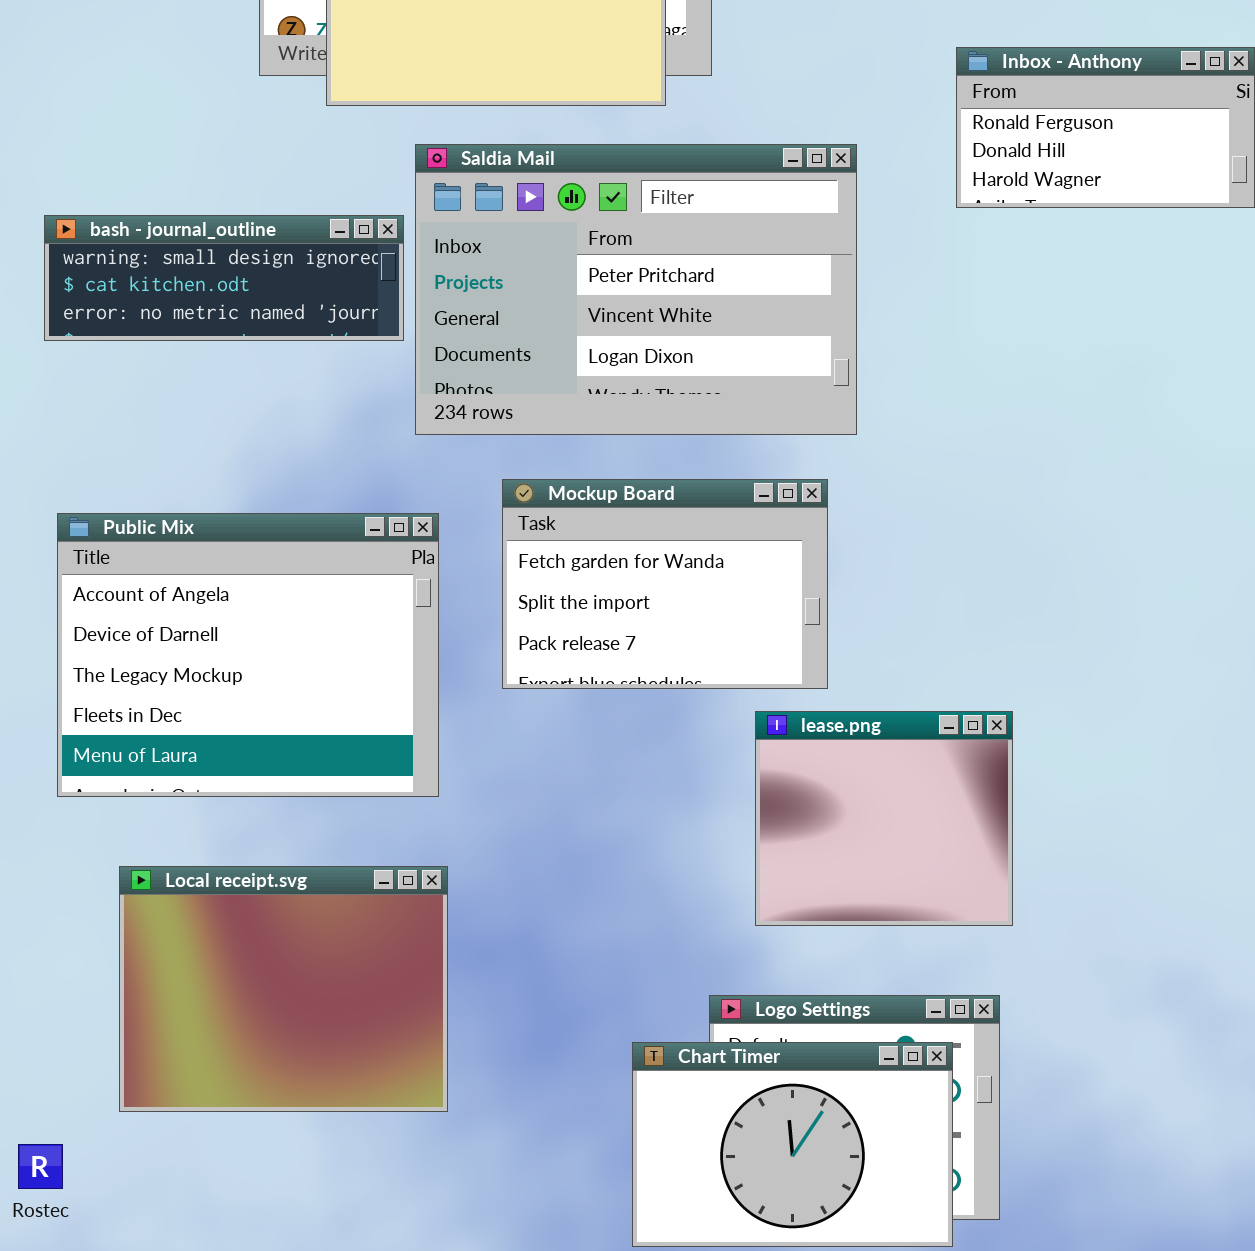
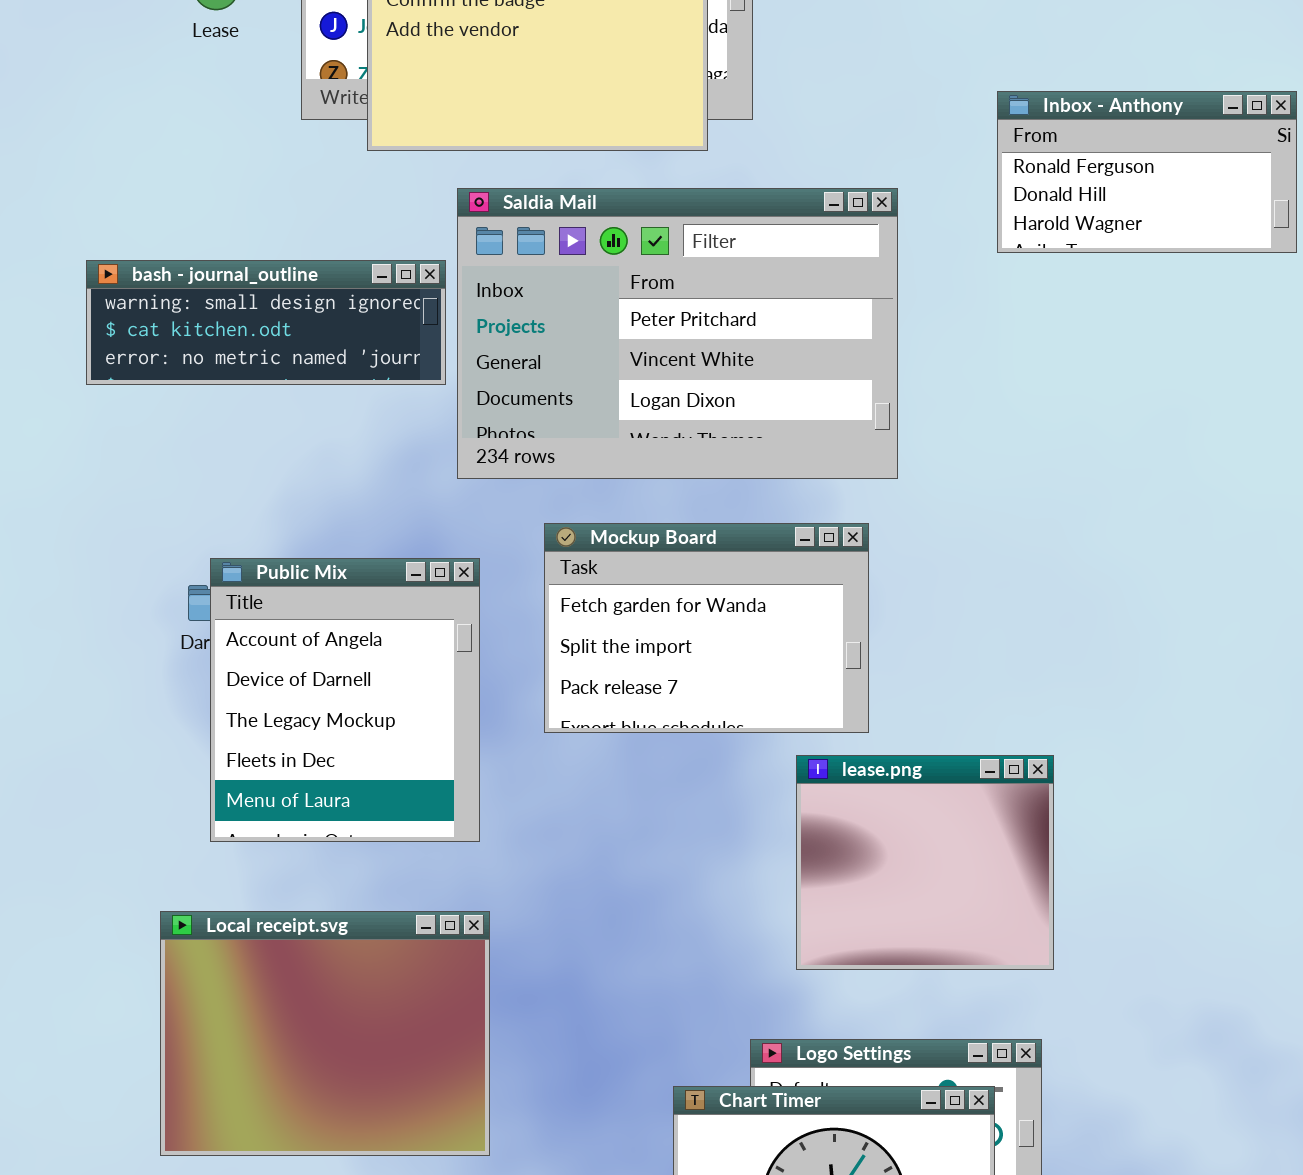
Public Mix: [57,513,439,797] -> [210,558,480,842], resized

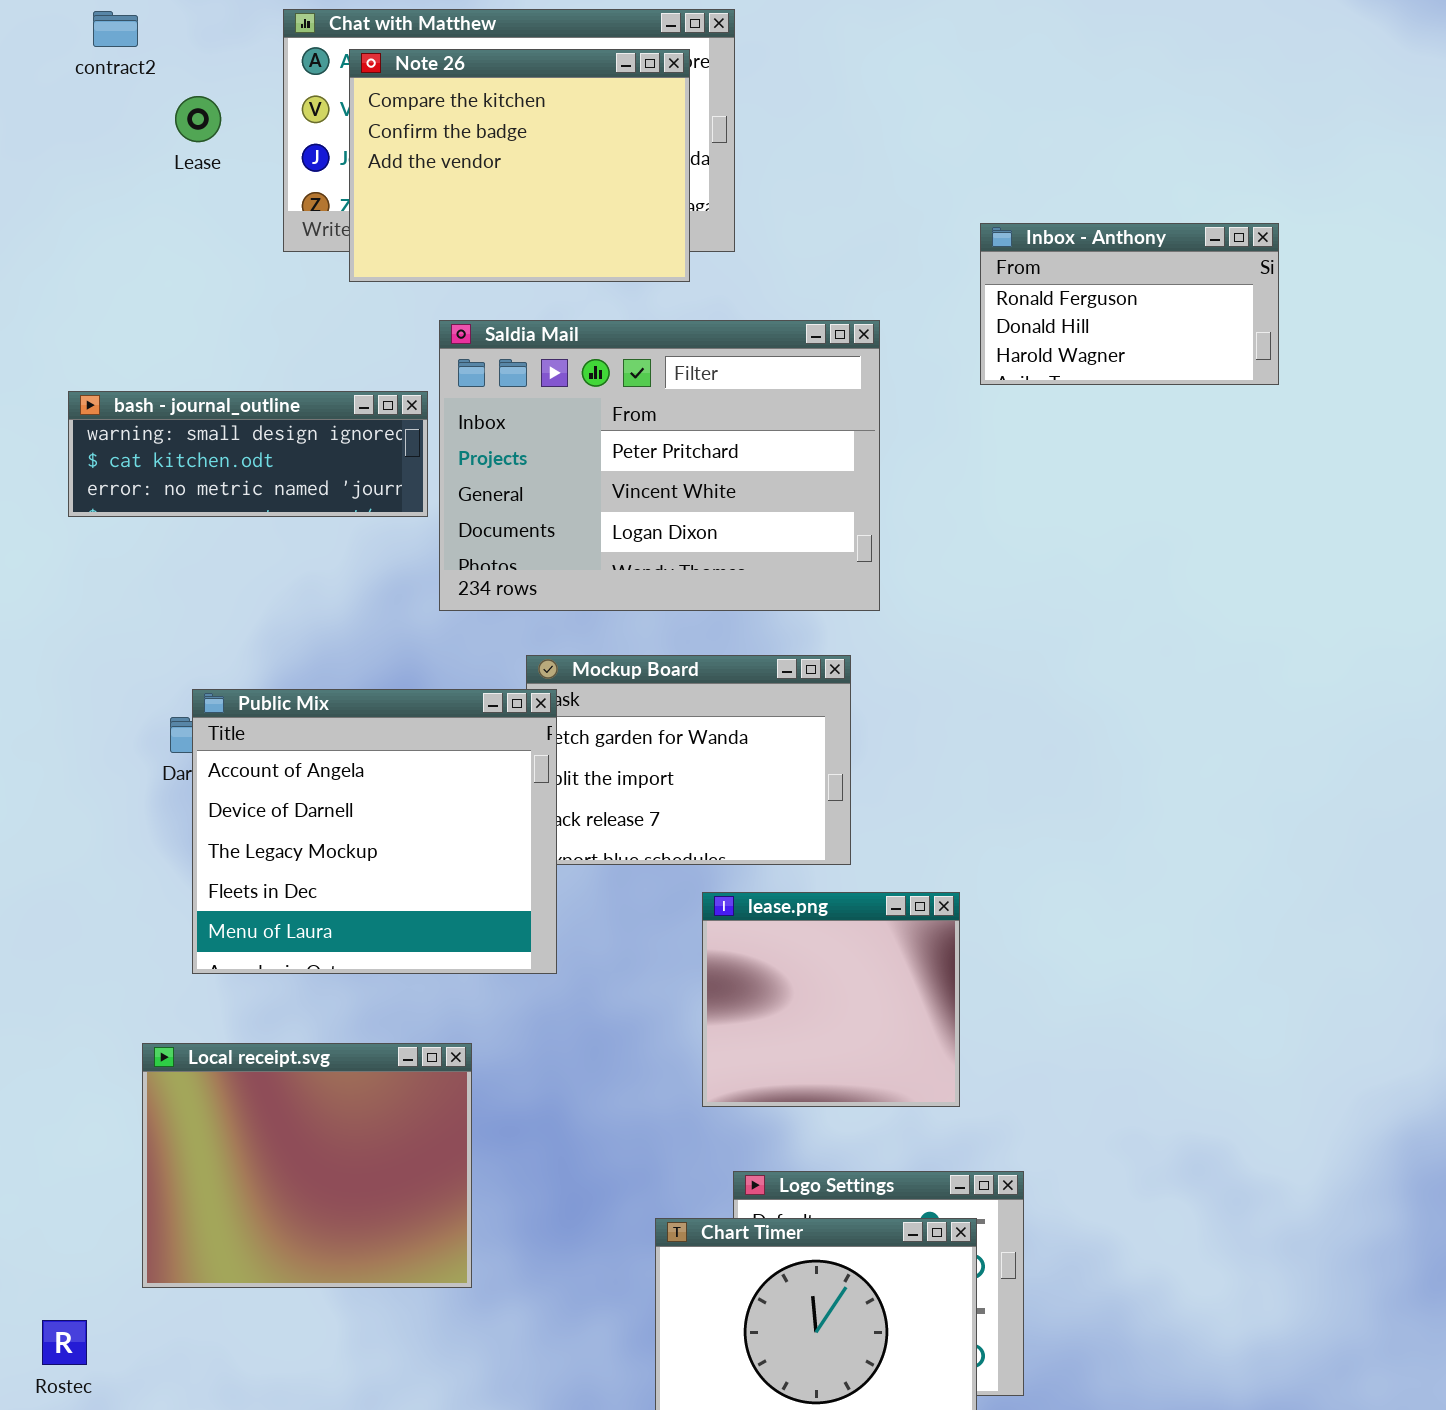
Public Mix: [210,558,480,842] -> [192,689,557,974], resized
lease.png: [796,755,1054,970] -> [702,892,960,1107], moved

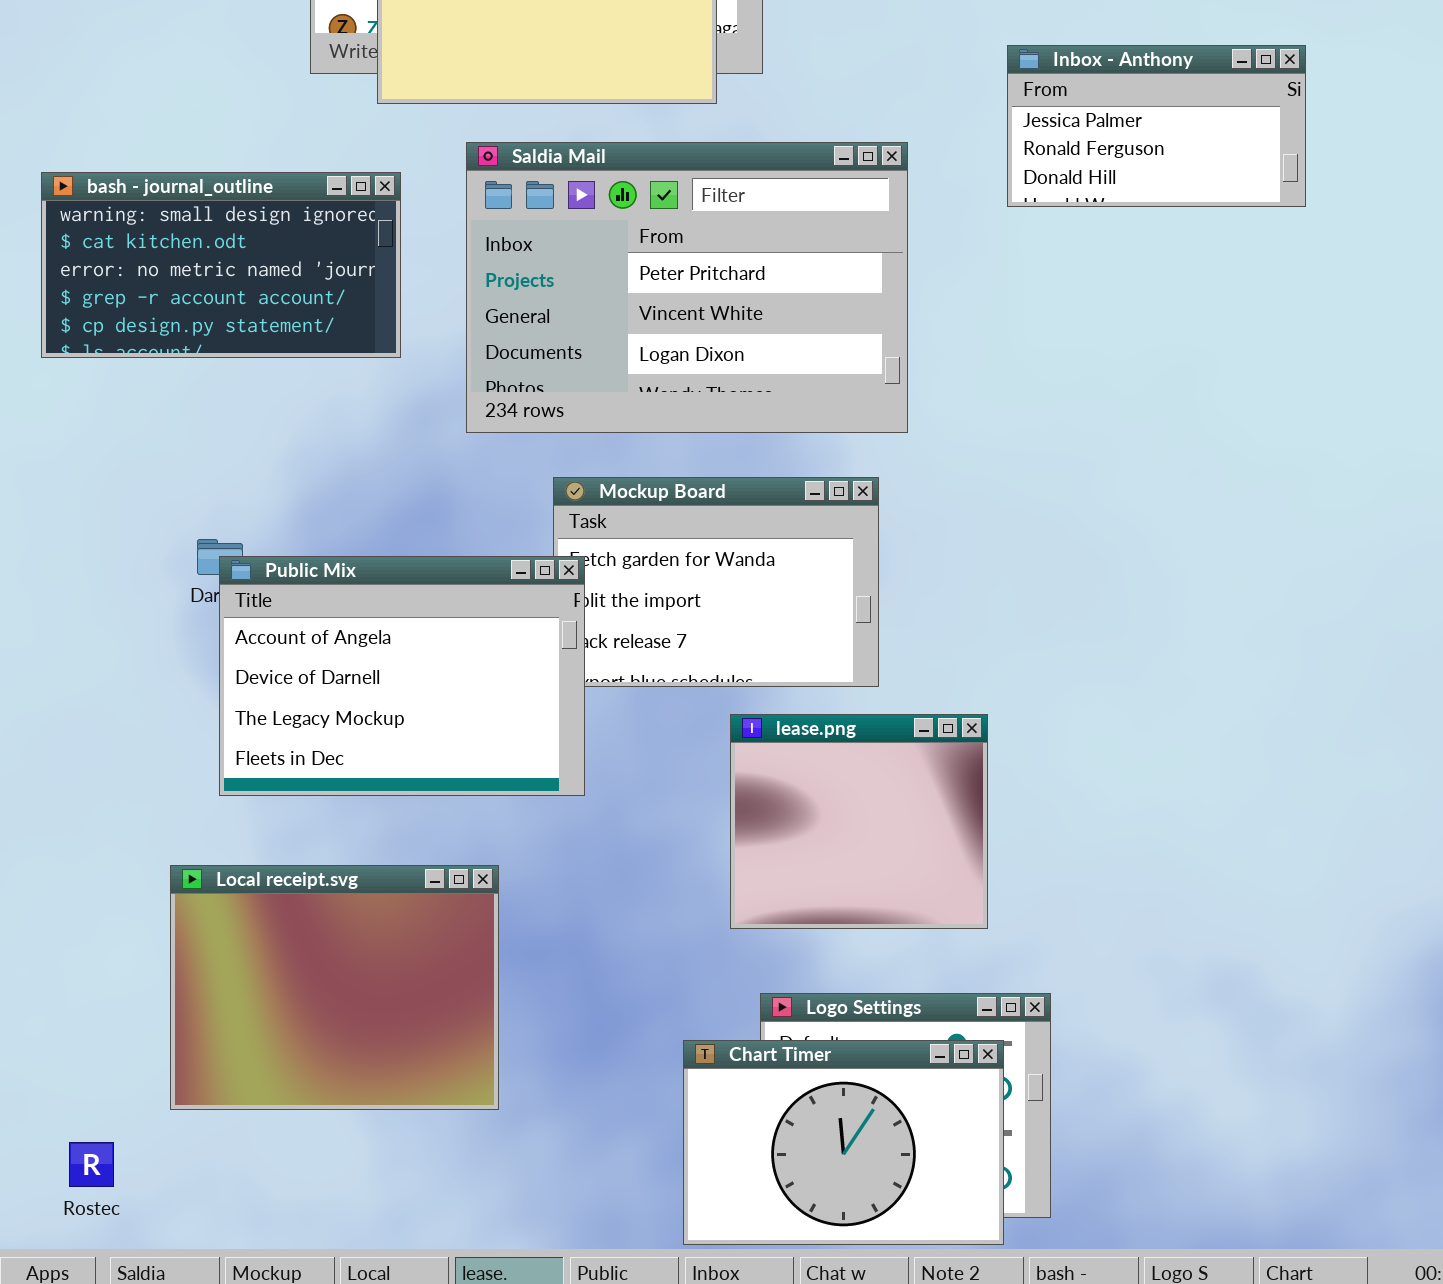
Inbox - Anthony: [980,223,1279,385] -> [1007,45,1306,207], scrolled up 1 row
bash - journal_outline: [68,391,428,517] -> [41,172,401,358], moved, resized
Public Mix: [192,689,557,974] -> [219,556,585,796], resized

